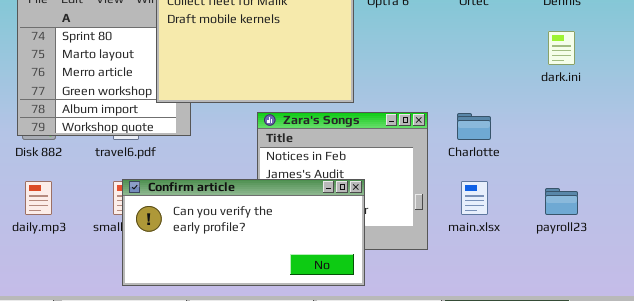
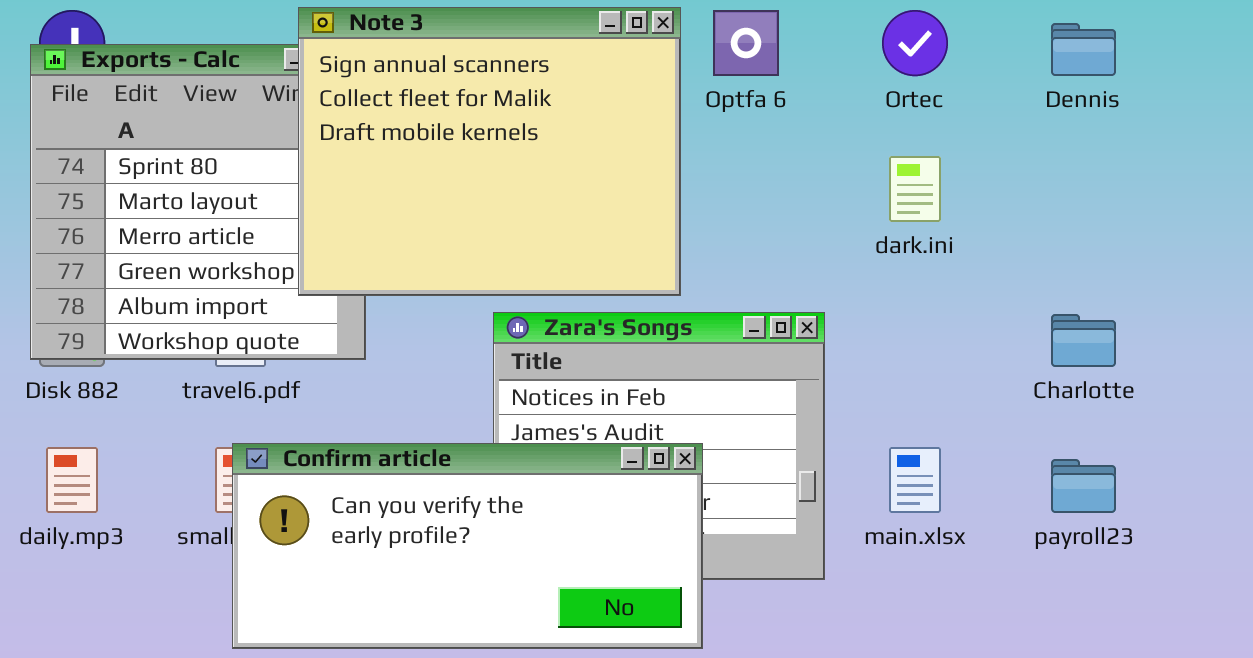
dark.ini: [548,31,575,65] -> [889,156,941,222], moved
Charlotte: [457,113,491,140] -> [1051,314,1116,367], moved

